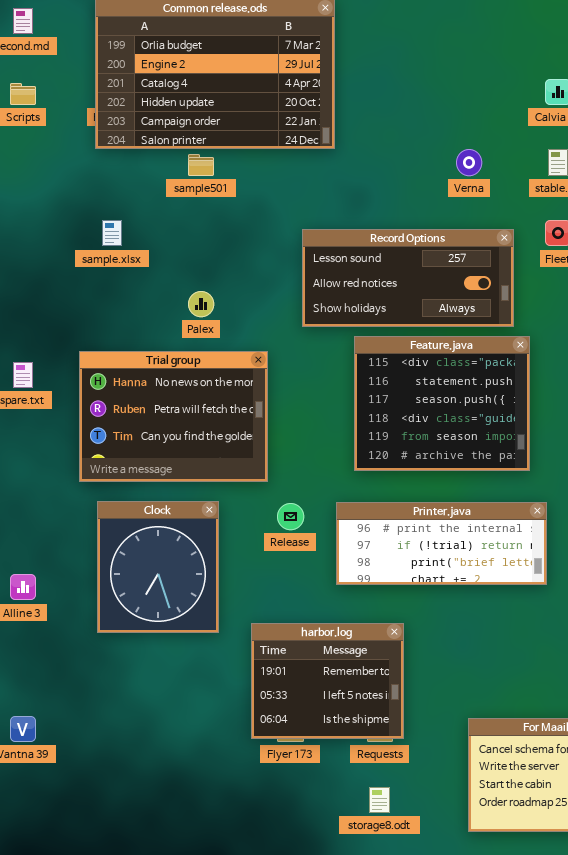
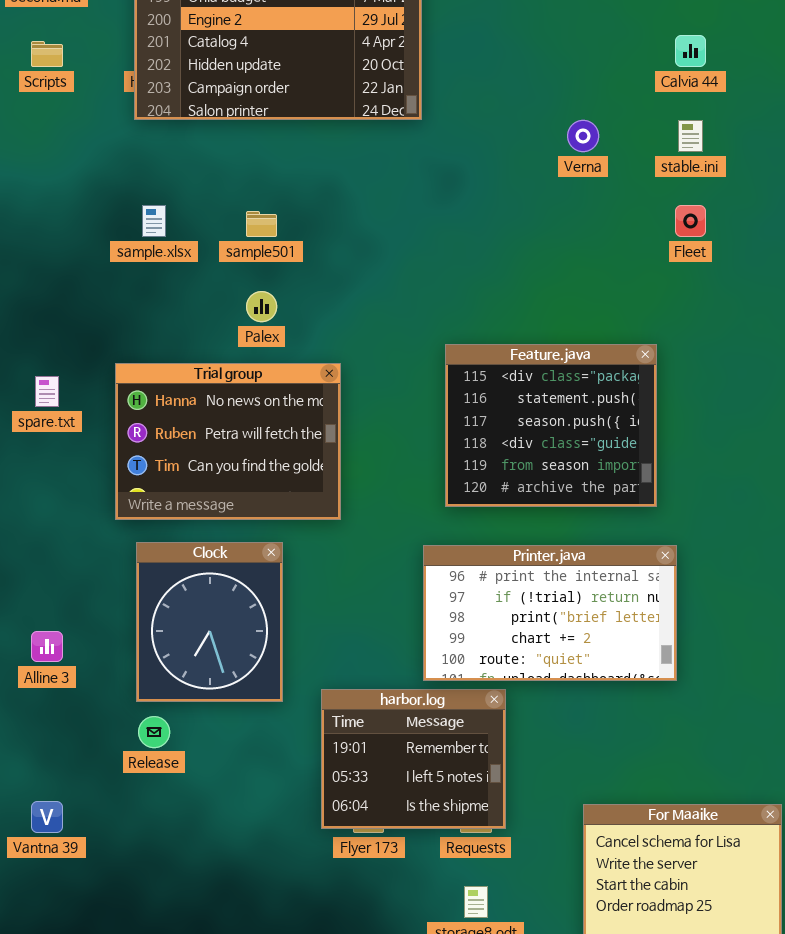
sample501: [188,154,214,176] -> [246,211,277,237], moved
Record Options: [302,229,514,327] -> none, closed
Printer.java: [336,502,547,585] -> [423,545,677,681], resized
Release: [277,503,304,530] -> [138,716,170,748], moved

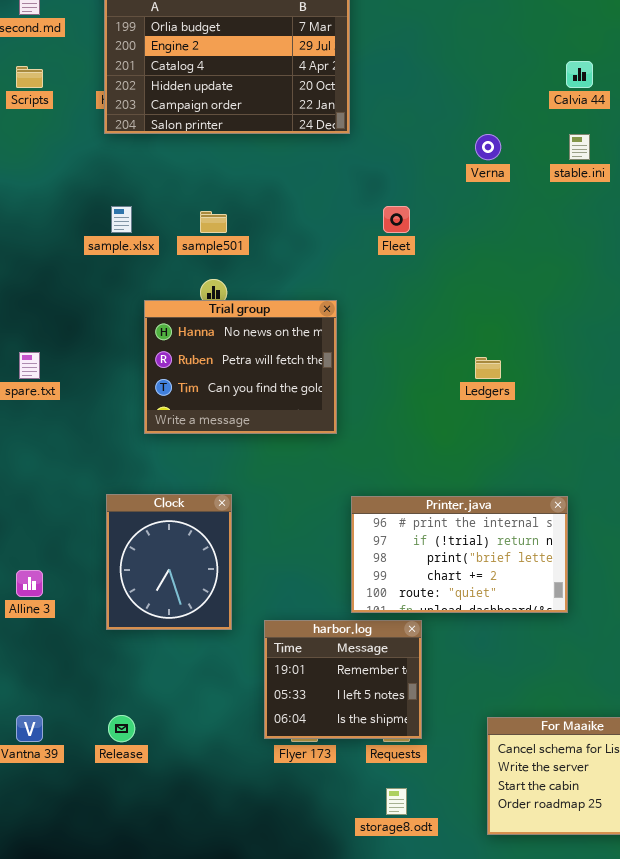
Fleet: [675,205,706,237] -> [383,206,410,233], moved
Feature.java: [445,344,657,507] -> none, closed
Trial group: [115,363,341,520] -> [144,300,337,434], moved
Release: [138,716,170,748] -> [108,715,135,742], moved

